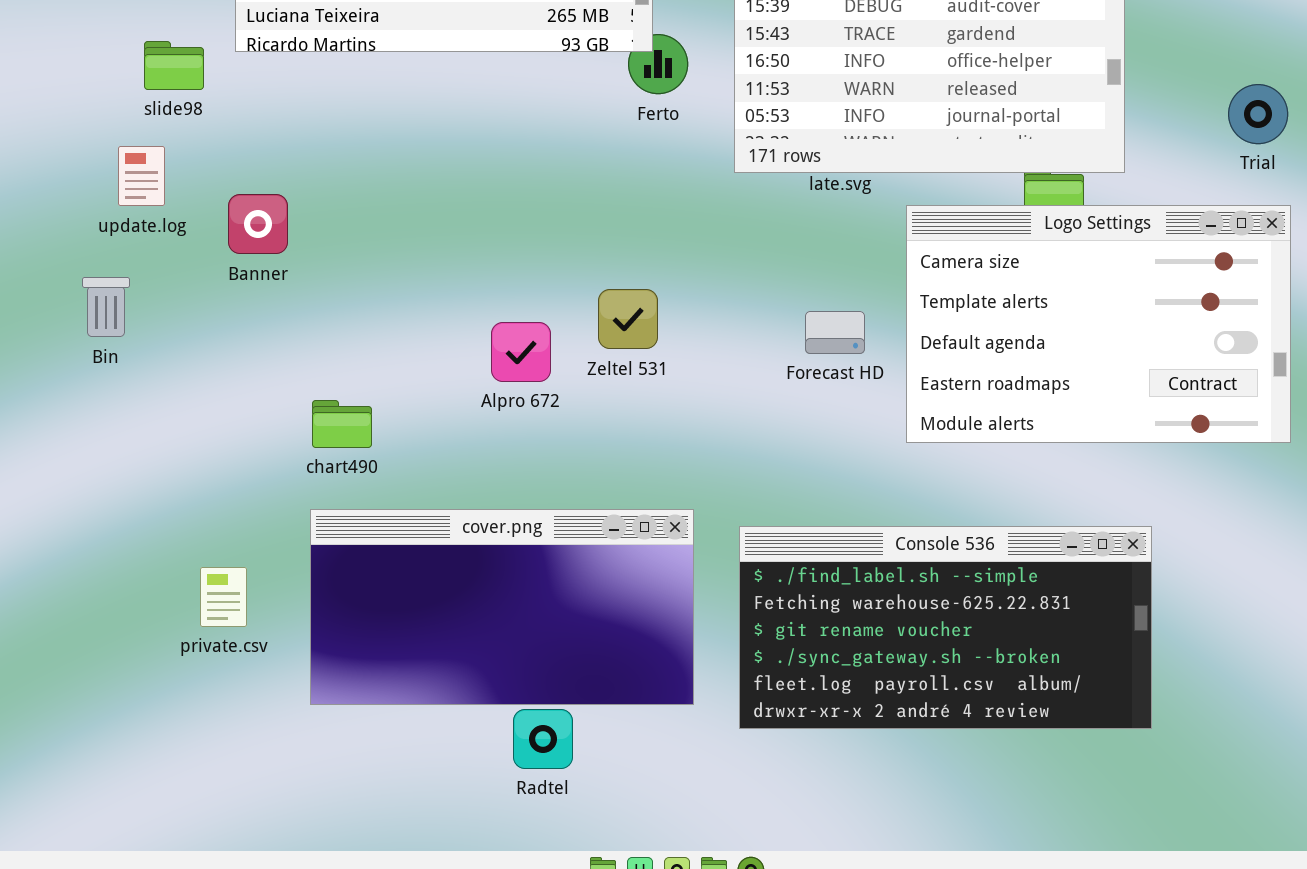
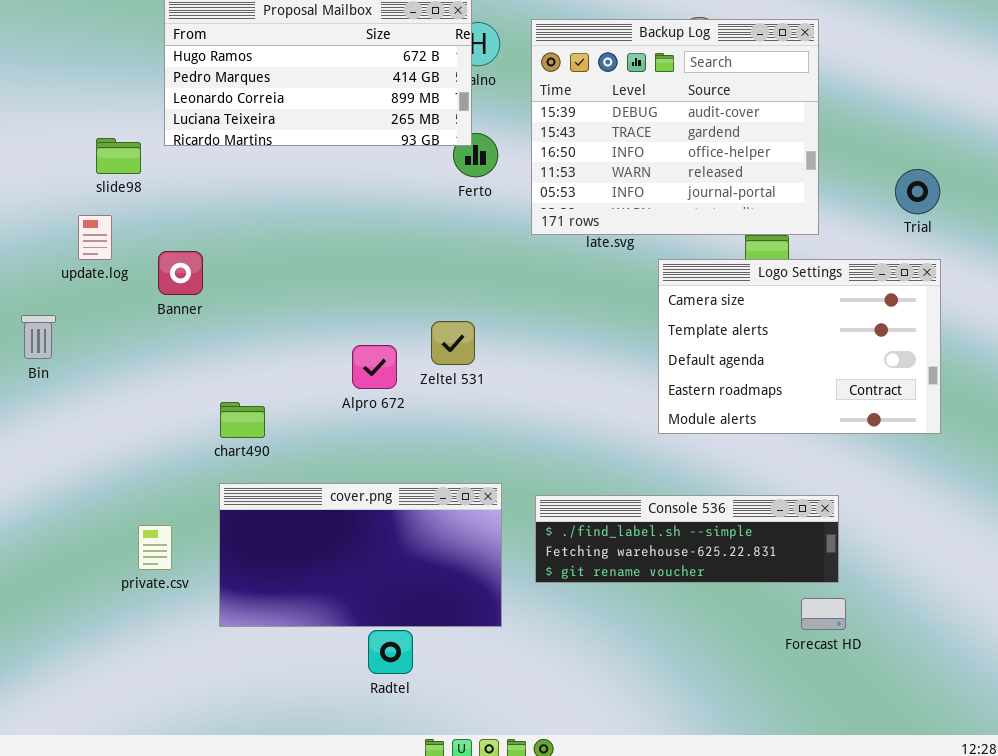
Bin: [82,277,130,337] -> [21,315,56,359], moved
Forecast HD: [805,311,865,354] -> [801,598,846,630], moved
Console 536: [739,526,1152,729] -> [535,495,839,583], resized

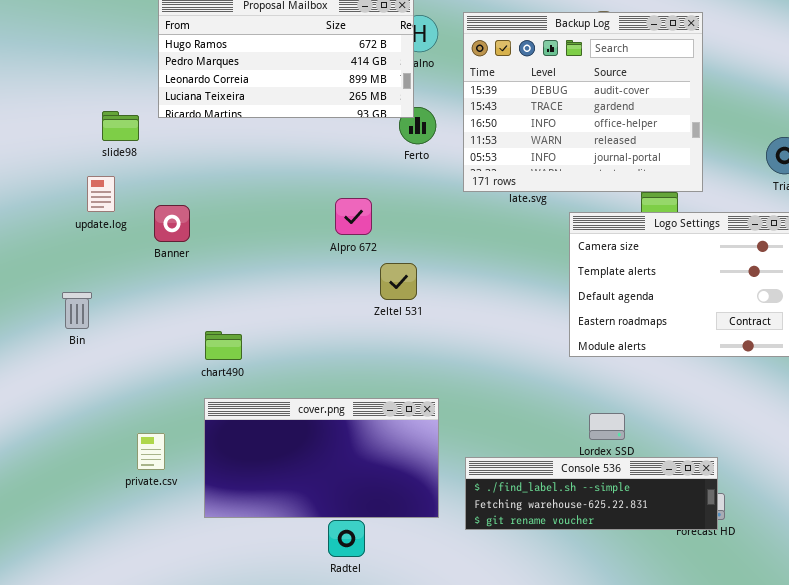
Bin: [21,315,56,359] -> [62,292,92,329], moved
Alpro 672: [352,345,397,389] -> [335,198,372,235], moved
Console 536: [535,495,839,583] -> [465,457,718,530], moved

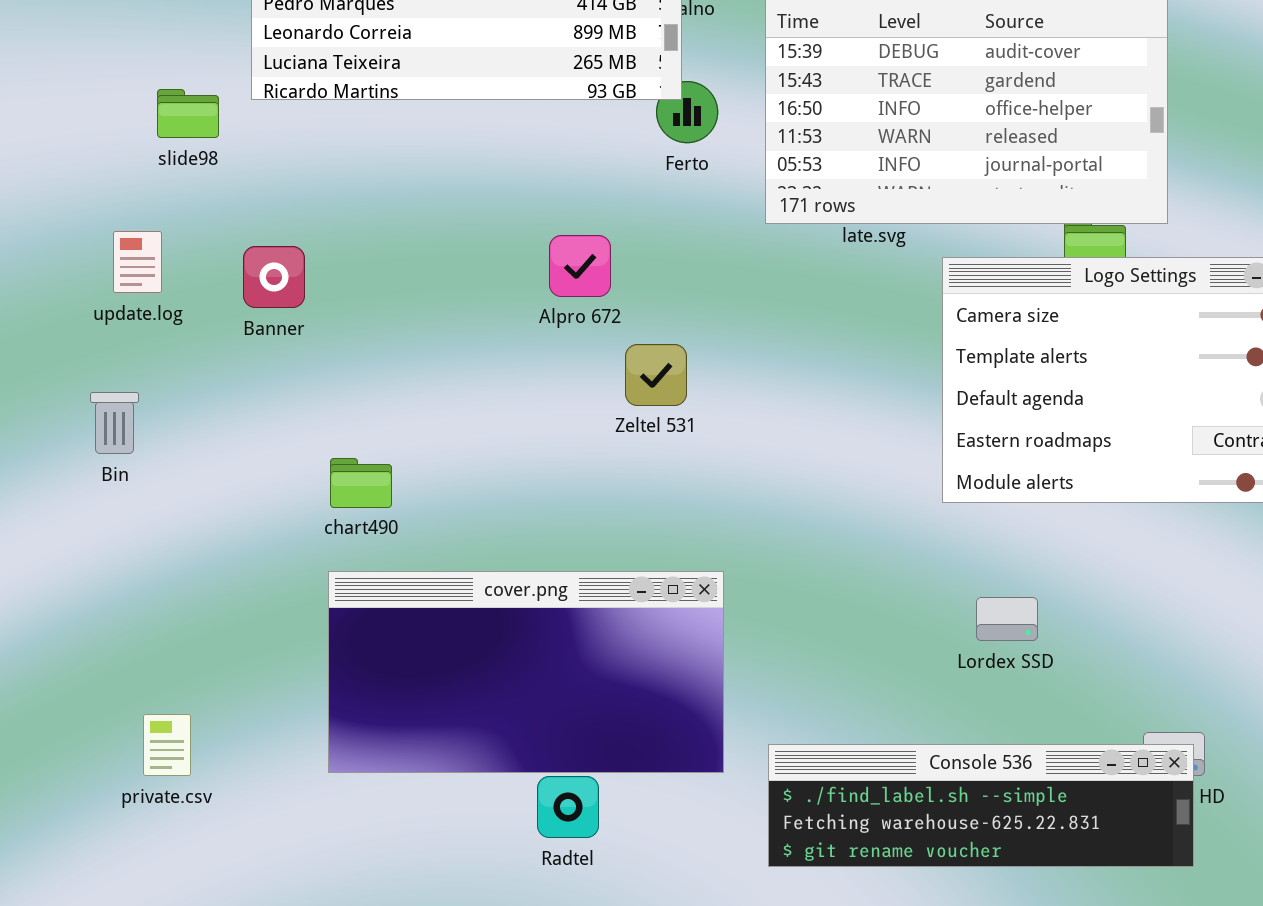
update.log: [87,176,115,212] -> [113,231,162,293], moved
private.csv: [137,433,165,470] -> [143,714,191,776], moved
Console 536: [465,457,718,530] -> [768,744,1194,867], moved

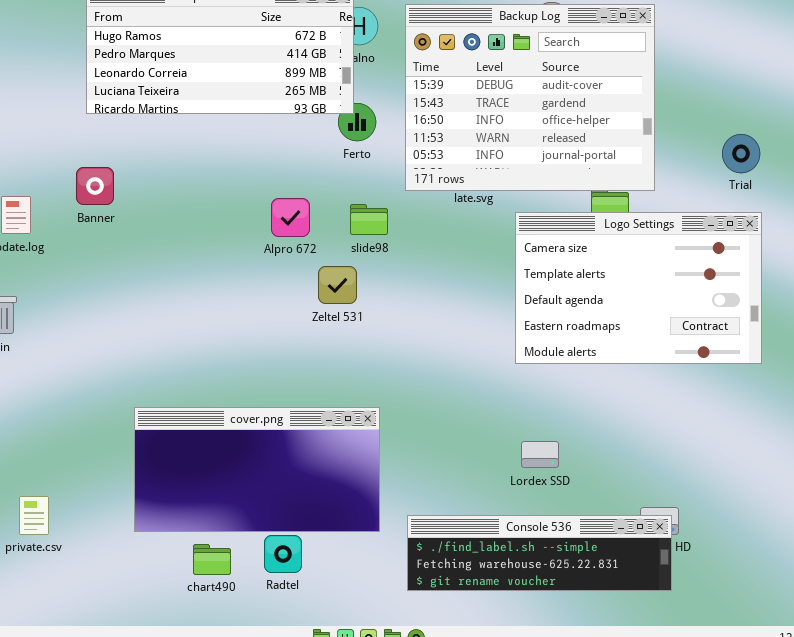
slide98: [157,89,219,138] -> [350,204,388,235], moved
Banner: [243,246,305,308] -> [76,167,114,205], moved
chart490: [330,458,392,508] -> [193,544,231,575], moved
Lordex SSD: [976,597,1038,641] -> [521,441,559,468], moved

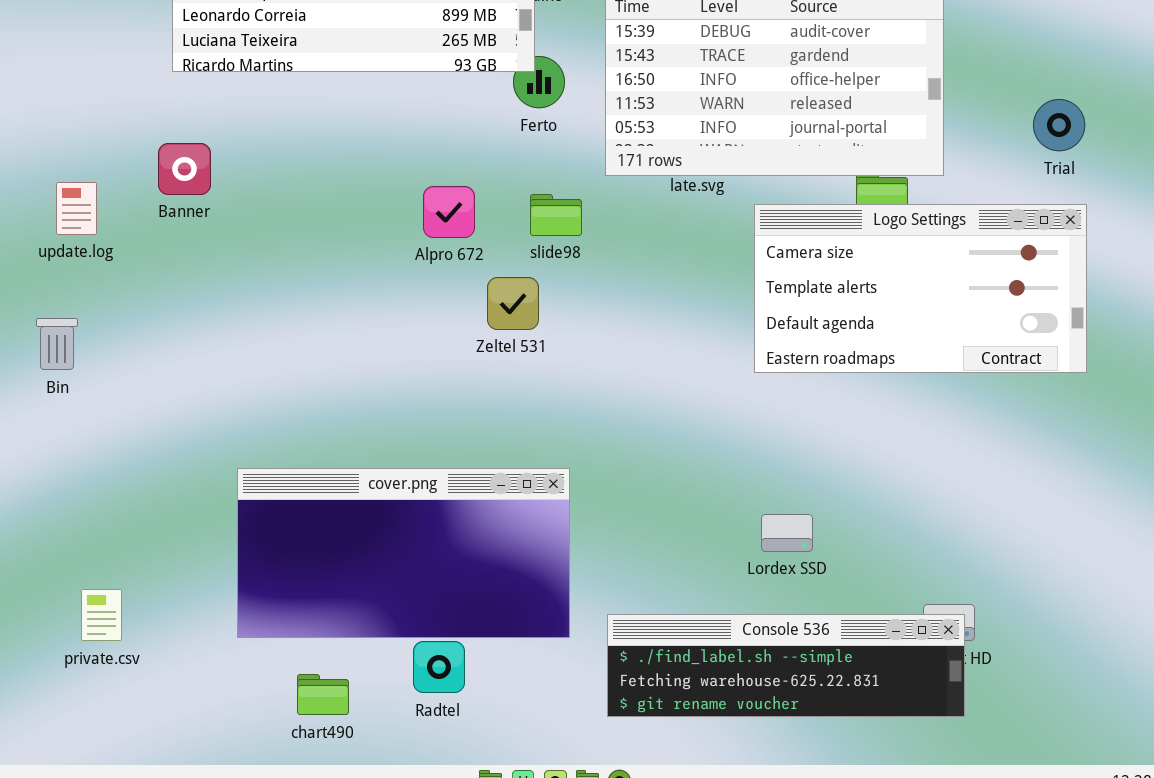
Logo Settings: [515,212,762,364] -> [754,204,1087,373], resized
chart490: [193,544,231,575] -> [297,674,349,715], moved

